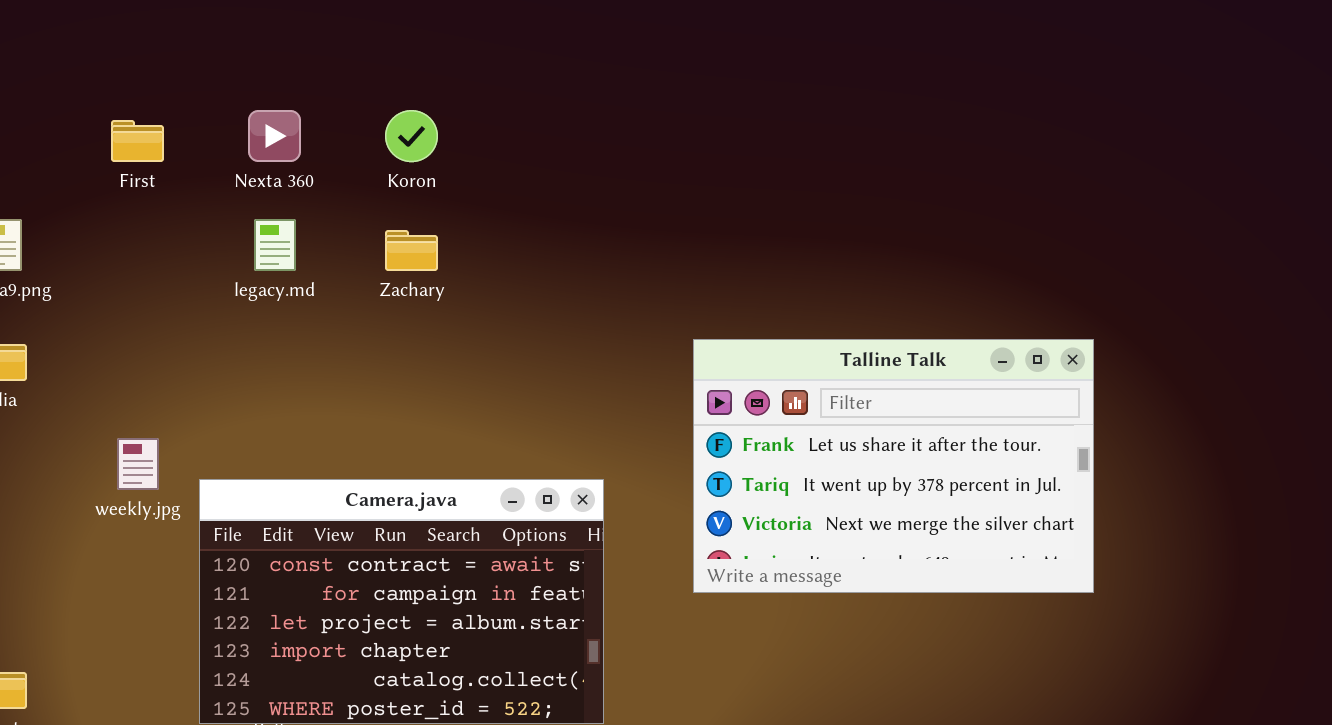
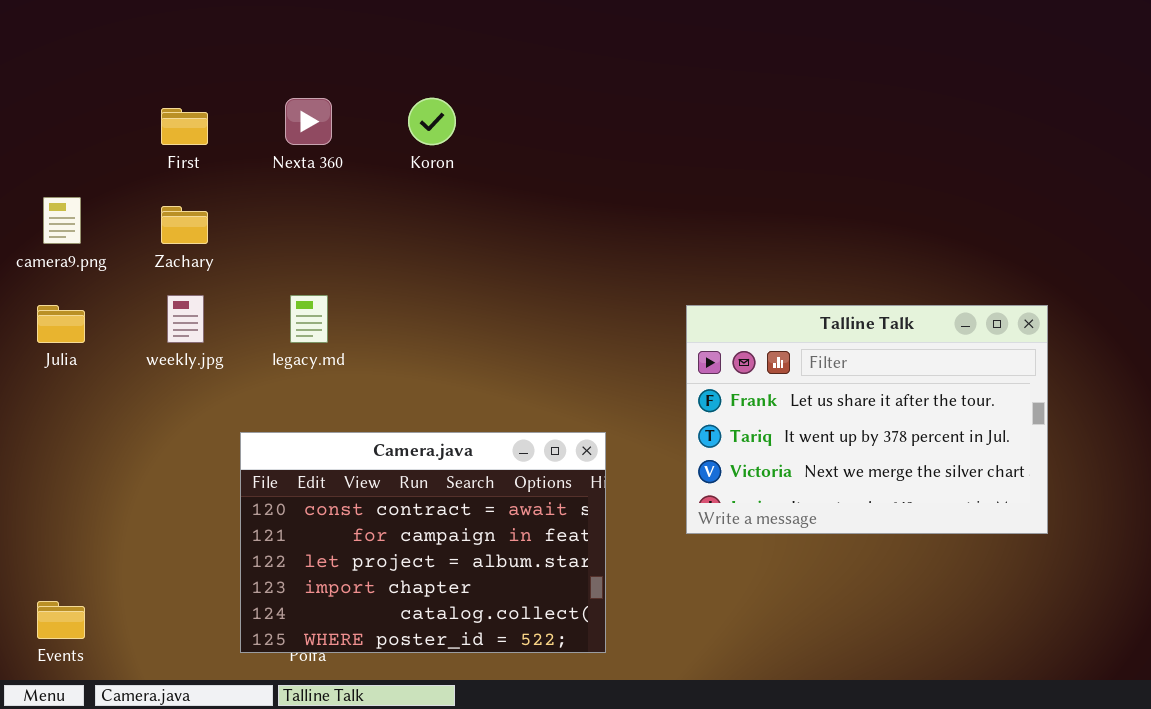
legacy.md: [254,219,296,271] -> [290,295,328,343], moved
Zachary: [385,230,438,271] -> [161,206,208,244], moved
weekly.jpg: [117,438,159,490] -> [167,295,204,343], moved

